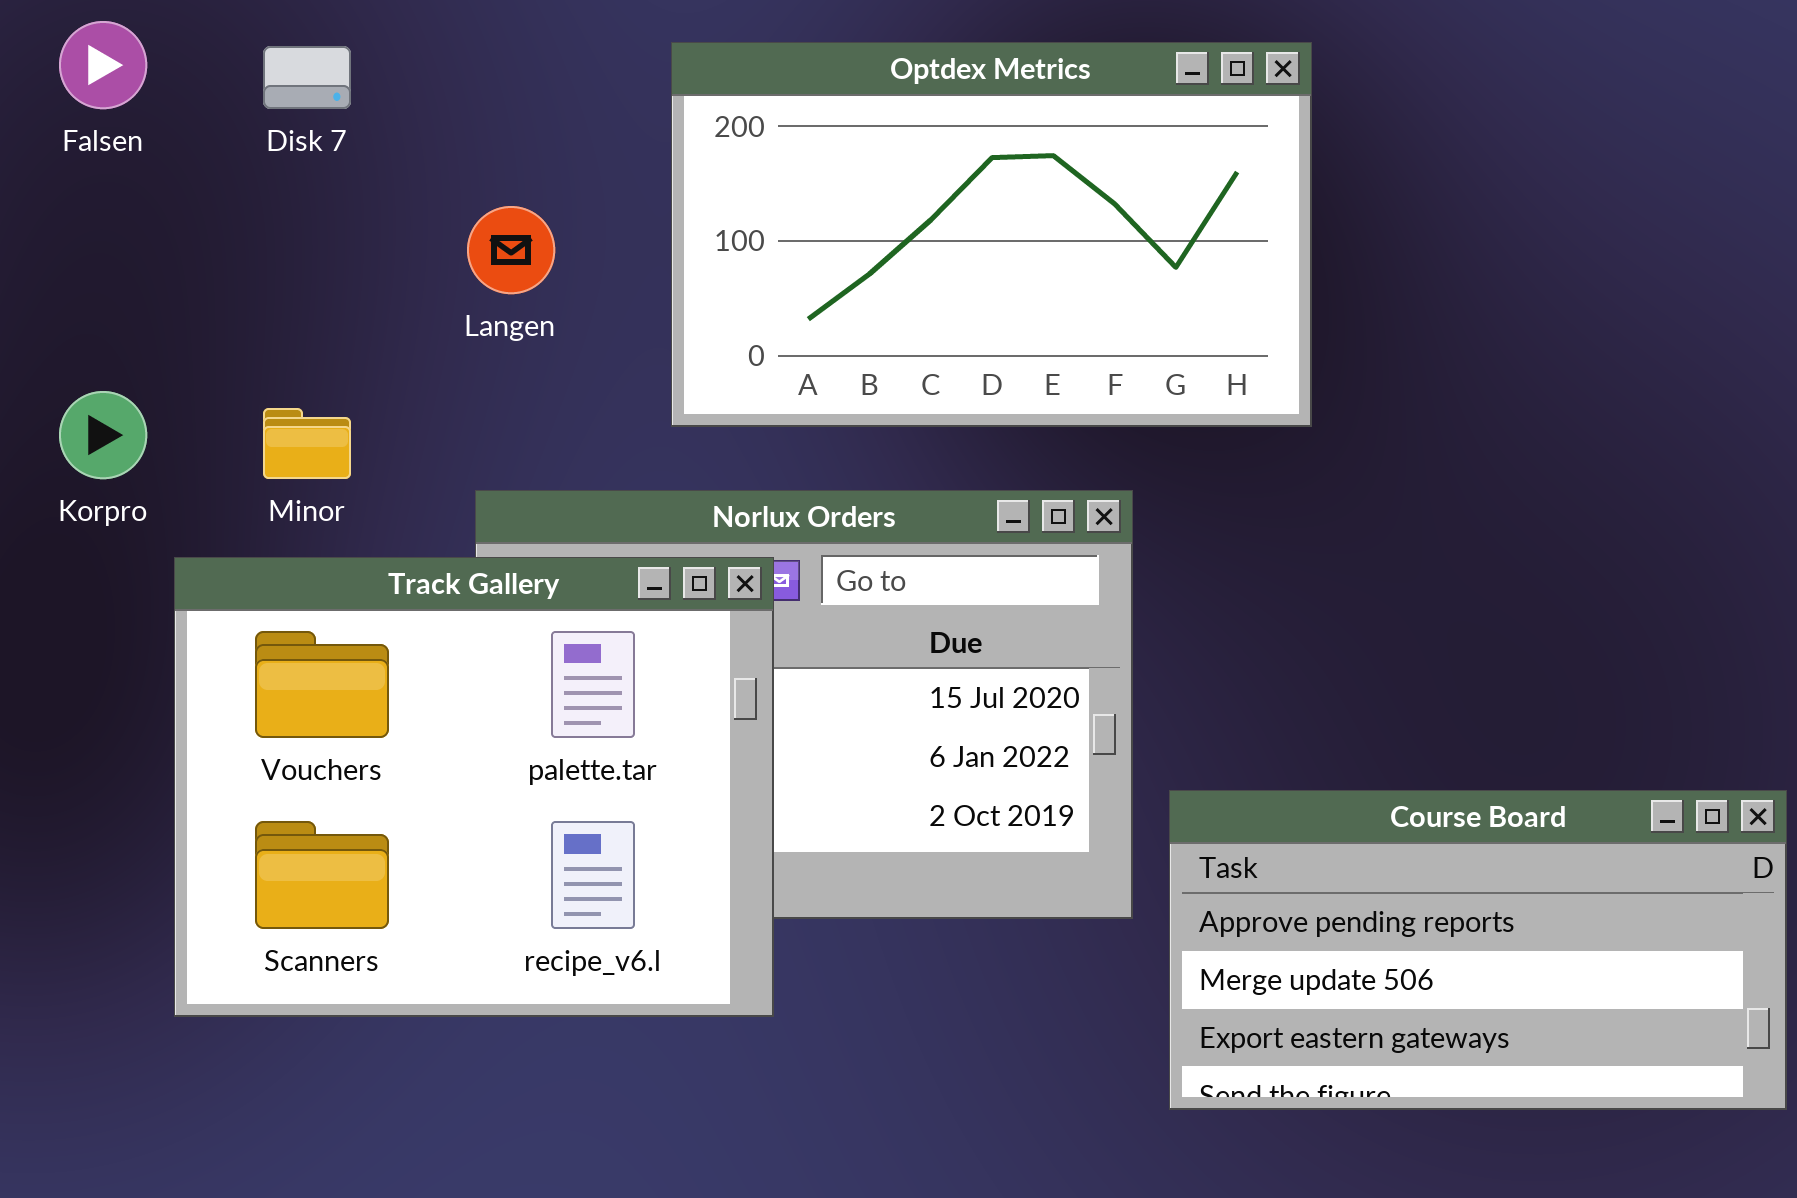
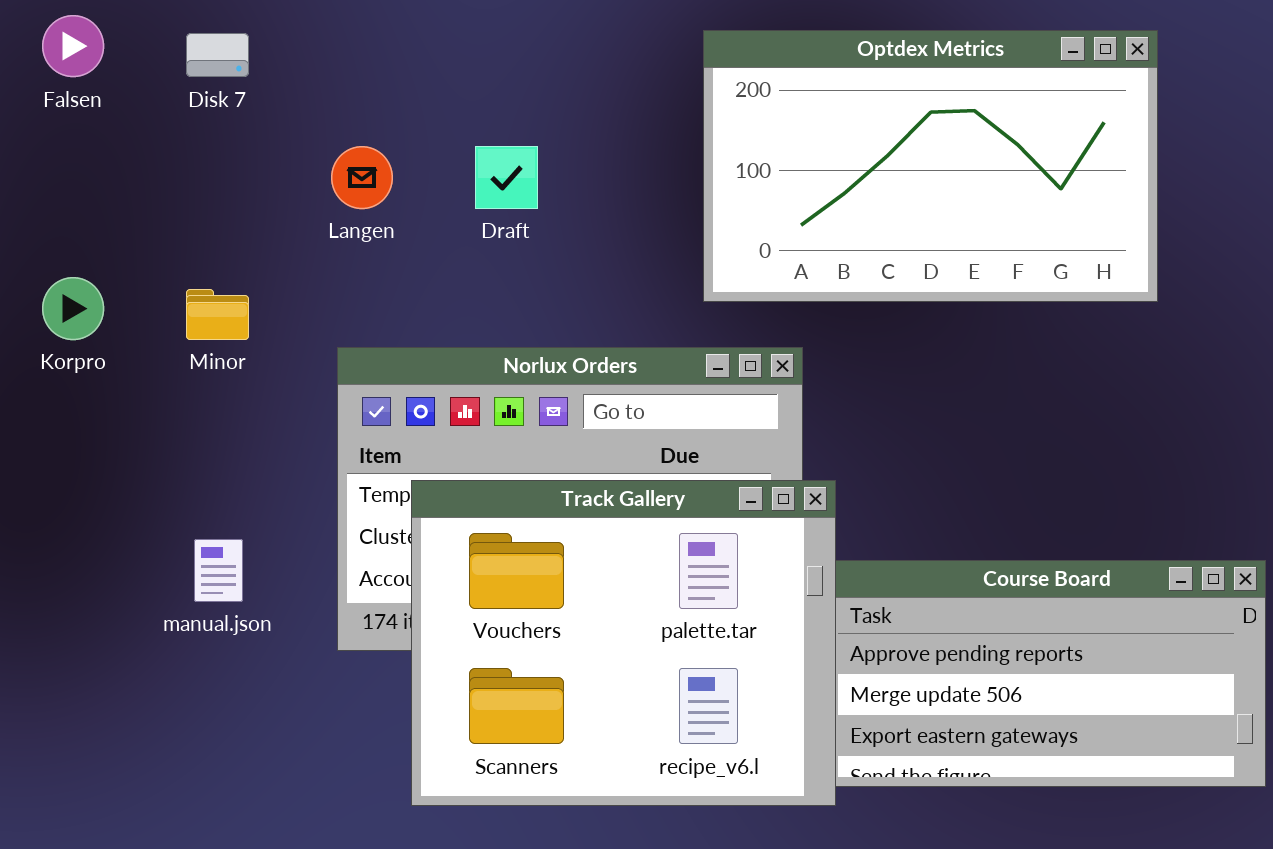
Optdex Metrics: [671,42,1312,427] -> [703,30,1158,302], moved
Track Gallery: [174,557,774,1017] -> [411,480,836,806], moved

